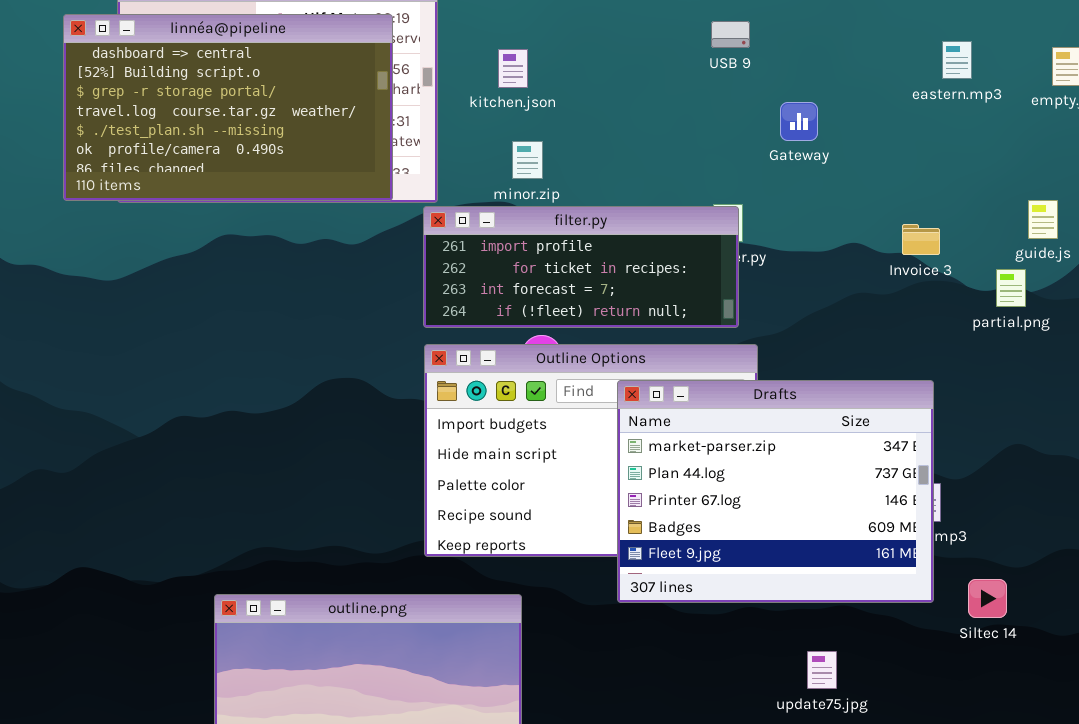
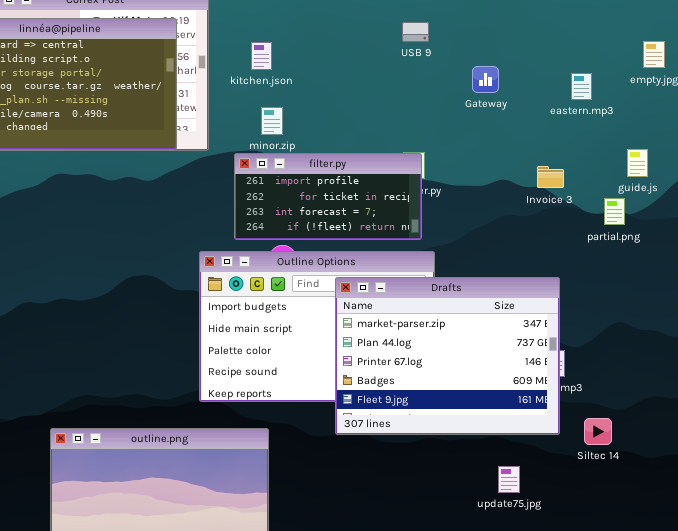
eastern.mp3: [942,41,972,79] -> [571,73,592,100], moved
Gateway: [780,102,818,141] -> [472,66,499,93], moved
filter.py: [423,206,739,328] -> [234,153,422,240], resized
update75.jpg: [807,651,837,689] -> [498,466,520,493], moved

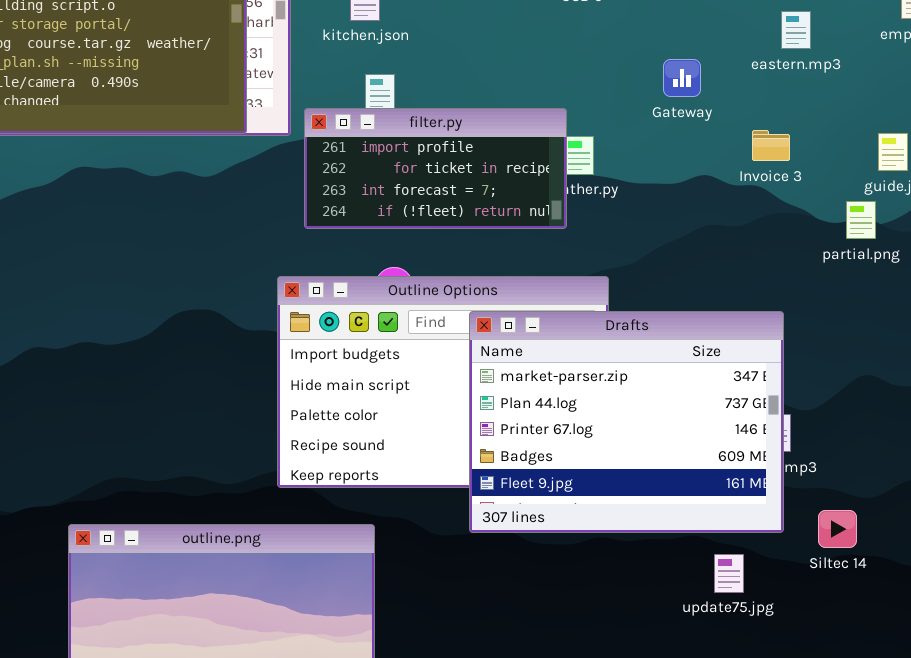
Gateway: [472,66,499,93] -> [663,59,701,97], moved
eastern.mp3: [571,73,592,100] -> [781,11,811,49], moved
filter.py: [234,153,422,240] -> [304,108,567,229], moved
Invoice 3: [537,166,564,188] -> [752,130,790,161], moved
update75.jpg: [498,466,520,493] -> [714,554,744,593], moved

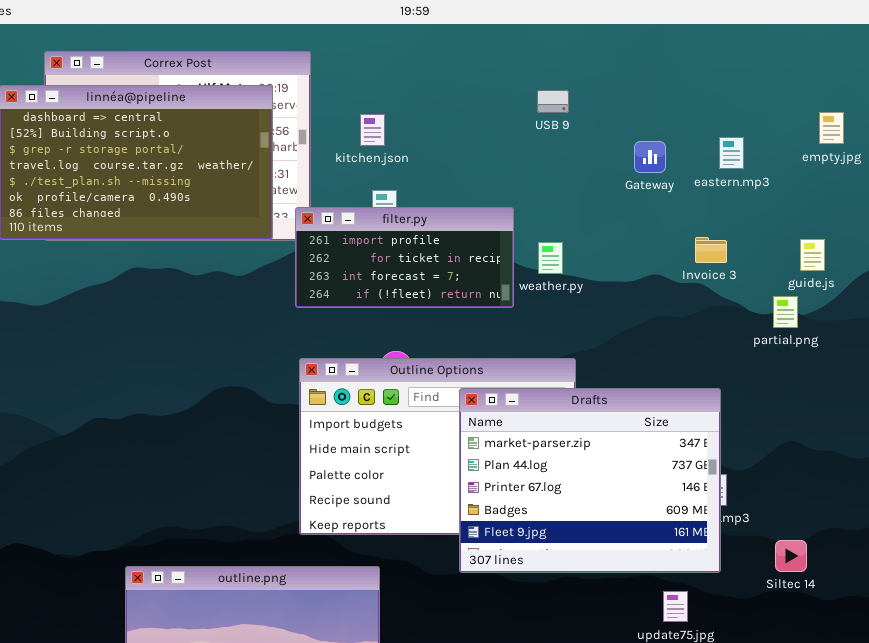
Gateway: [663,59,701,97] -> [634,141,666,173], moved
filter.py: [304,108,567,229] -> [295,207,514,308], moved
Siltec 14: [818,510,857,548] -> [775,540,807,572], moved

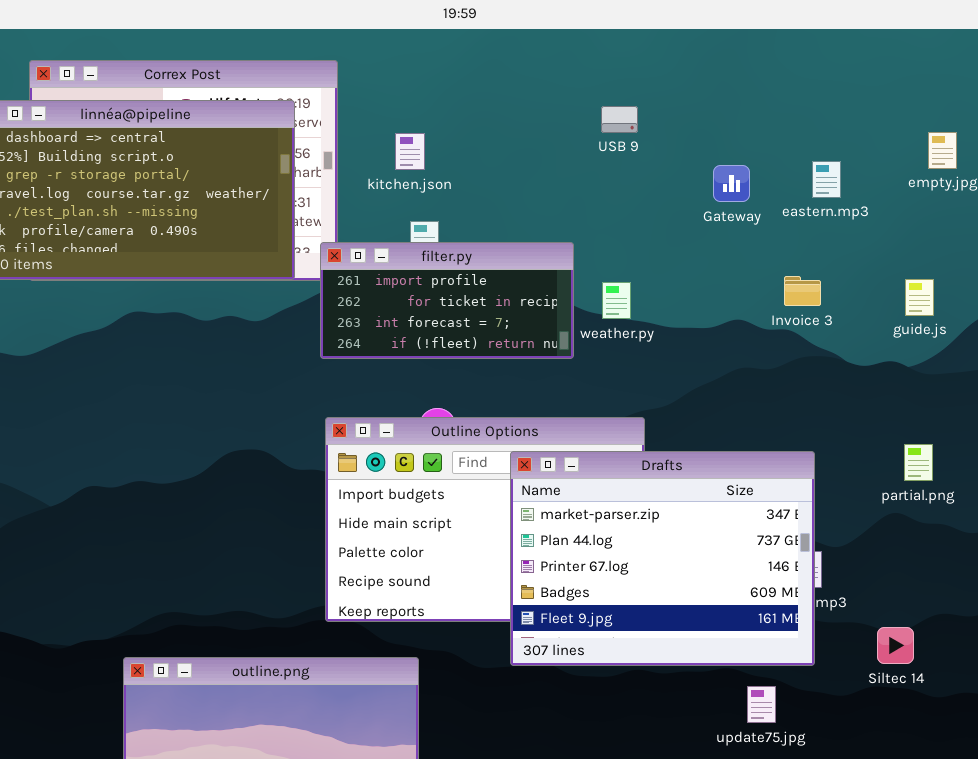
partial.png: [773,296,798,328] -> [904,444,933,481], moved

